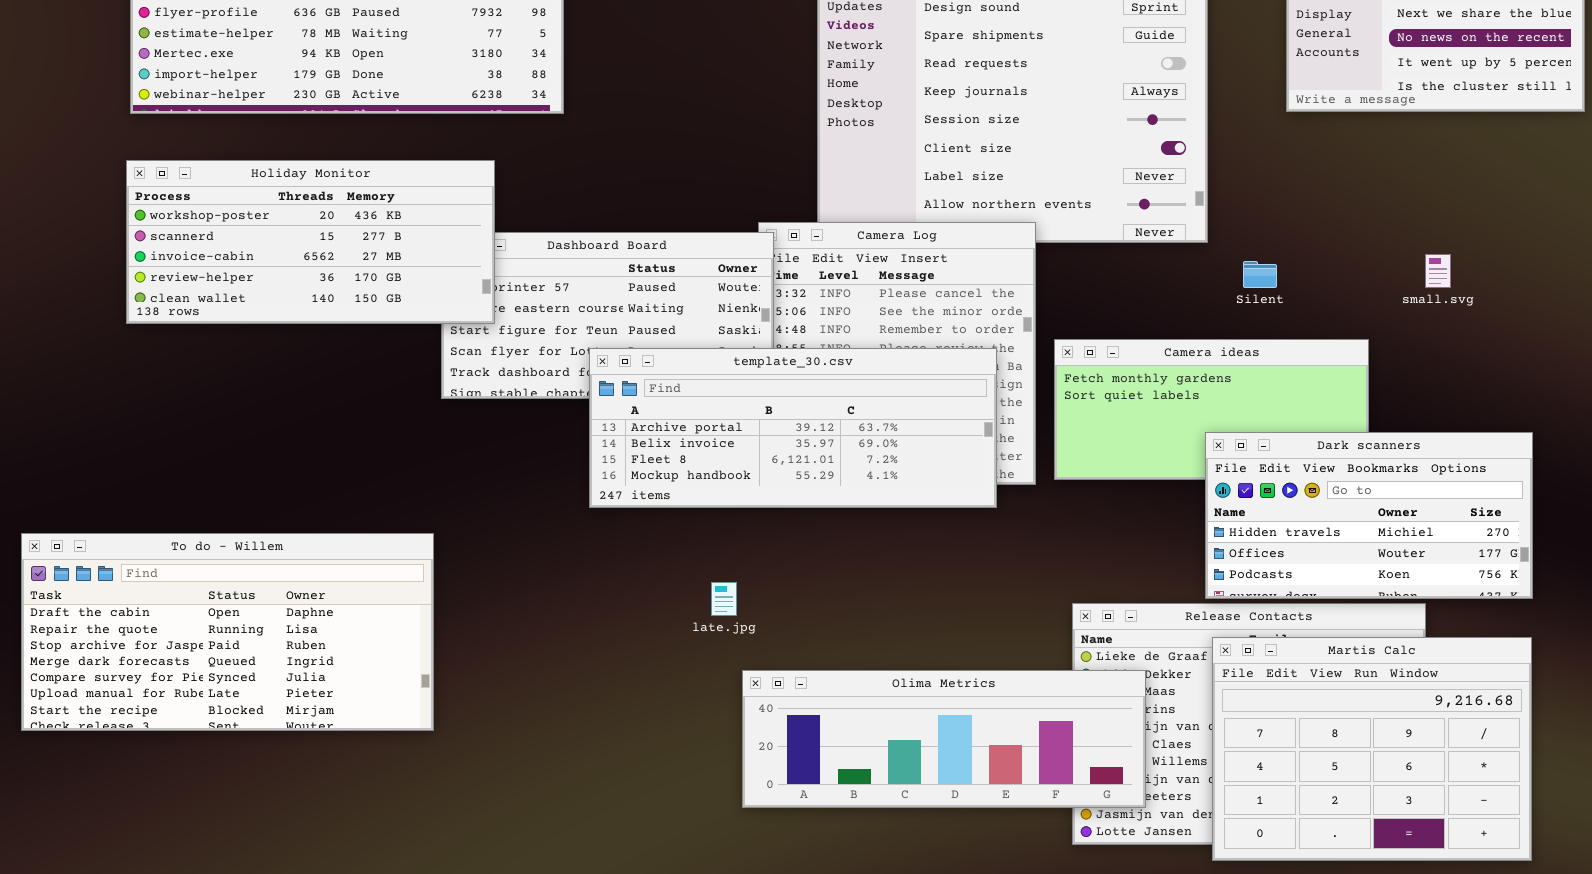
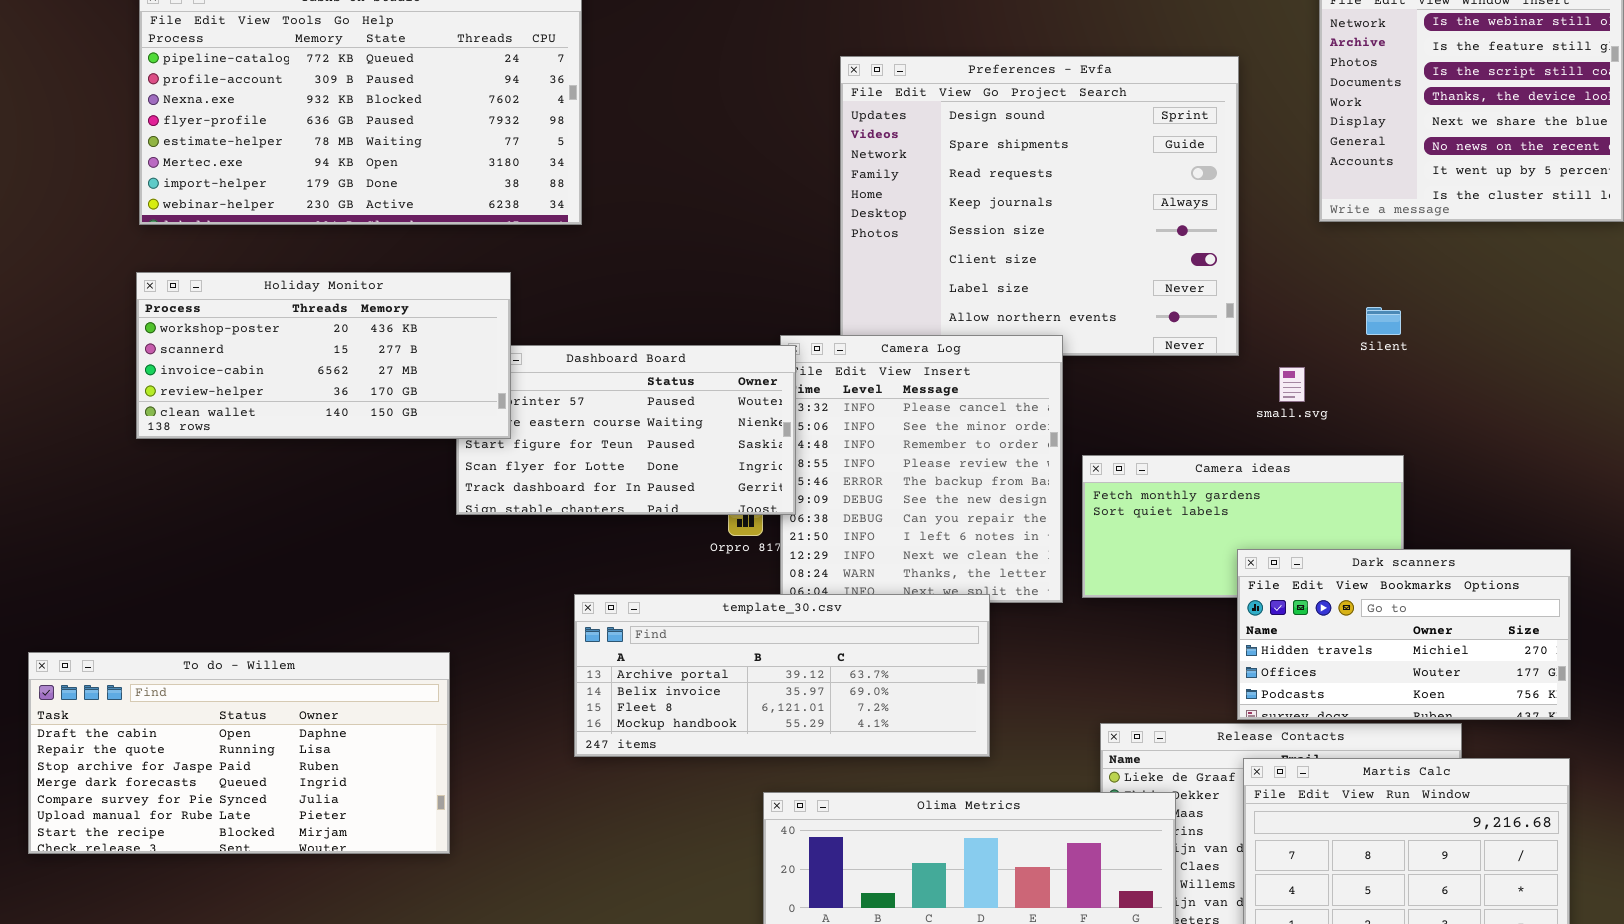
small.svg: [1425,254,1451,288] -> [1279,367,1305,402], moved
Silent: [1243,261,1277,288] -> [1366,307,1401,335], moved
template_30.csv: [589,348,997,508] -> [574,594,990,757], moved

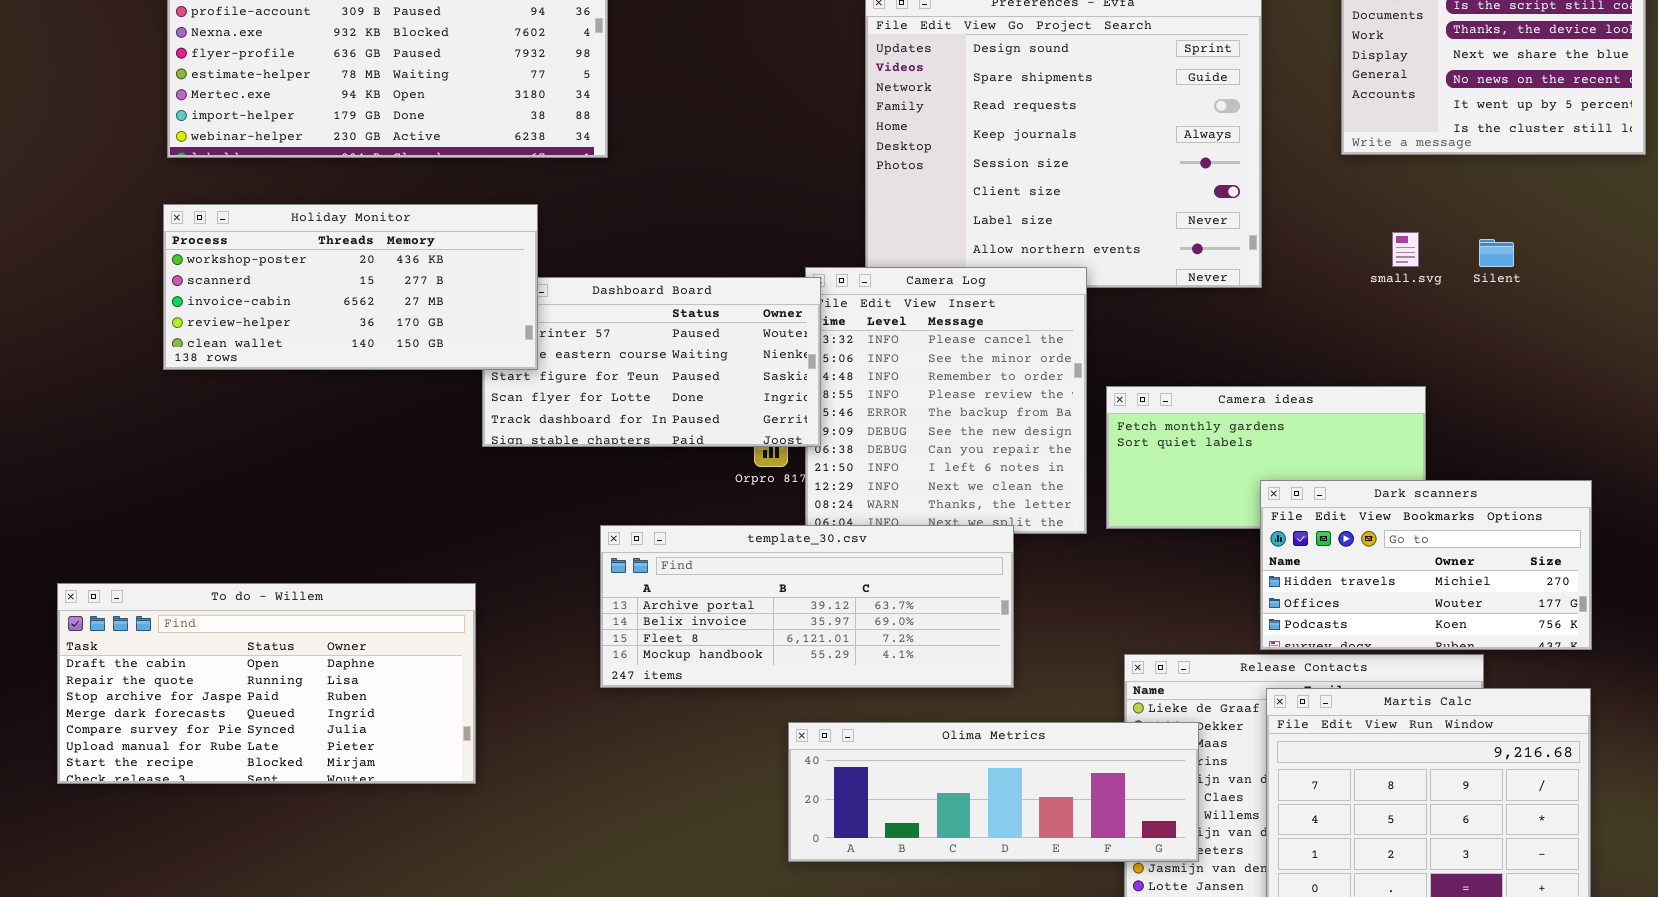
Silent: [1366,307,1401,335] -> [1479,239,1514,267], moved
small.svg: [1279,367,1305,402] -> [1392,232,1419,267], moved

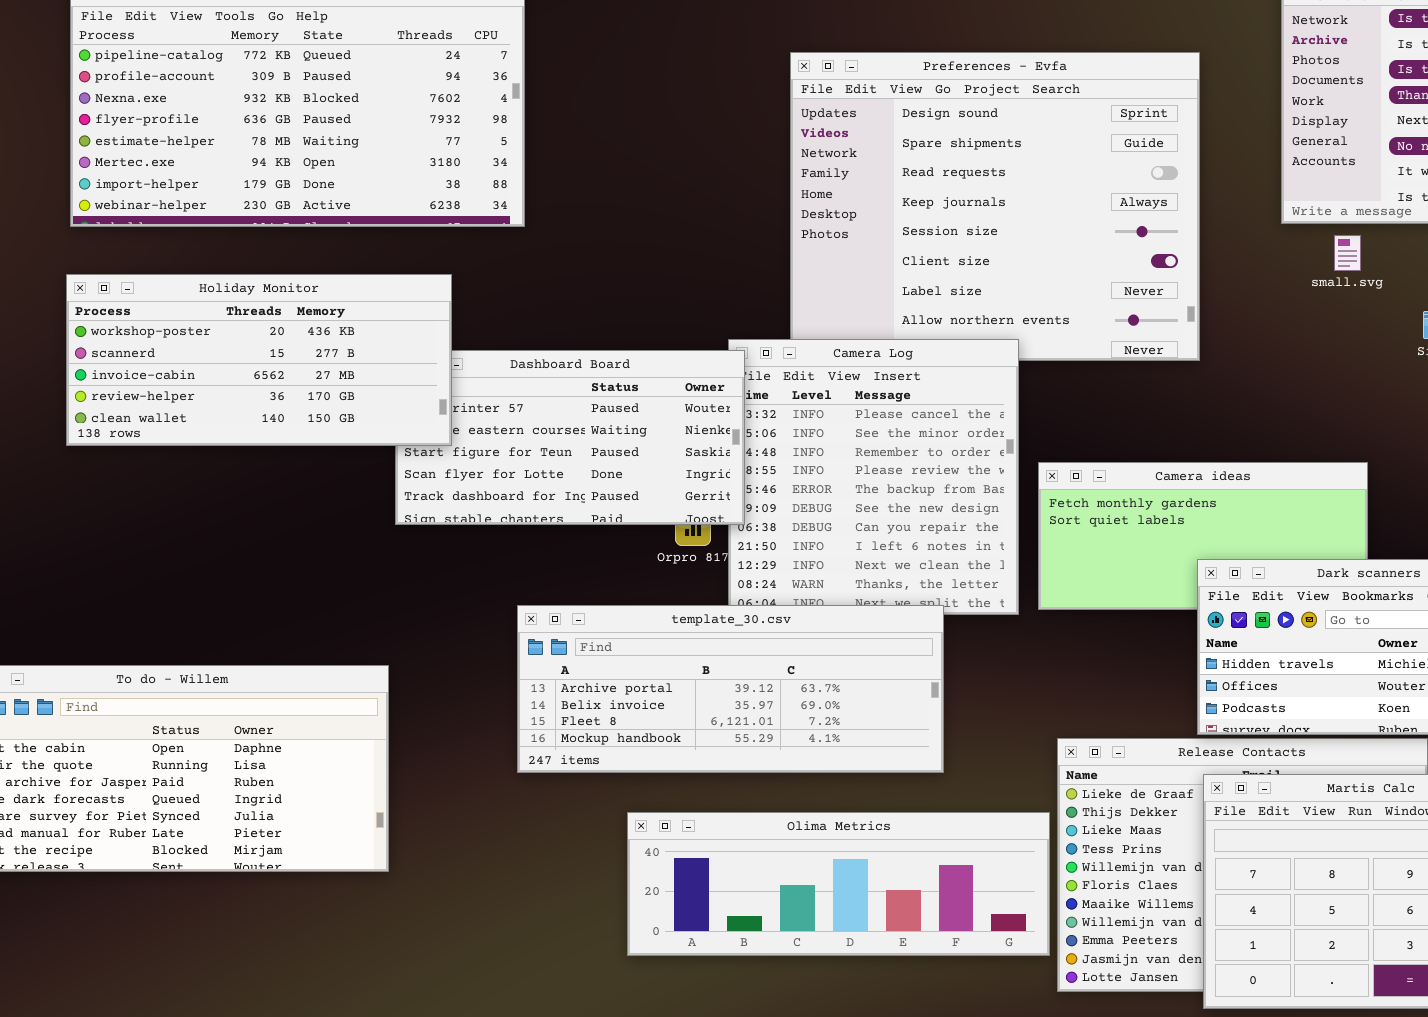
small.svg: [1392,232,1419,267] -> [1334,235,1361,271], moved
Olima Metrics: [788,722,1199,862] -> [627,812,1050,956], moved

